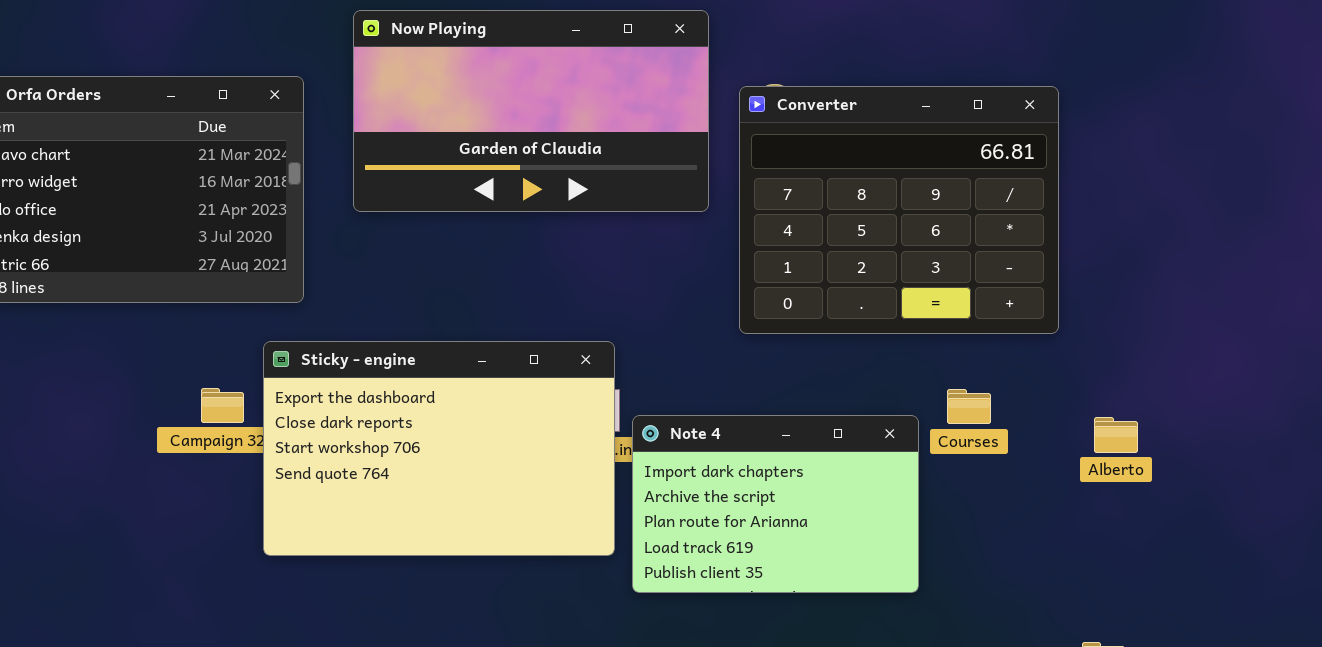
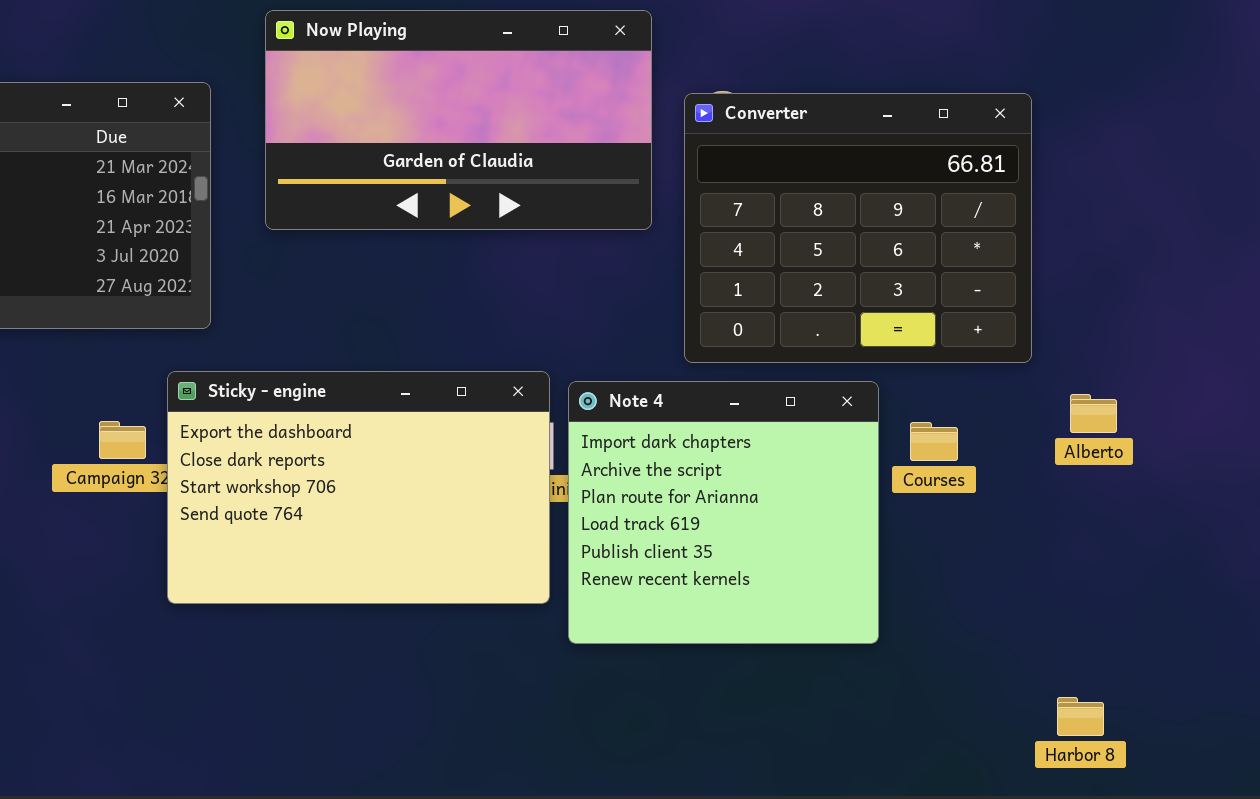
Note 4: [632,415,919,593] -> [568,381,879,644], resized
Alberto: [1094,417,1138,453] -> [1070,394,1117,433], moved

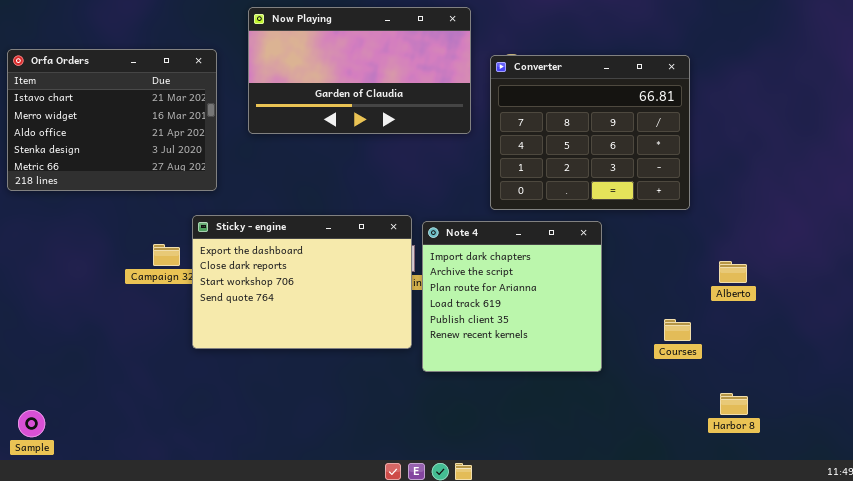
Alberto: [1070,394,1117,433] -> [719,261,747,283], moved
Courses: [910,422,958,461] -> [664,319,691,341], moved
Harbor 8: [1057,697,1104,736] -> [720,393,748,415], moved

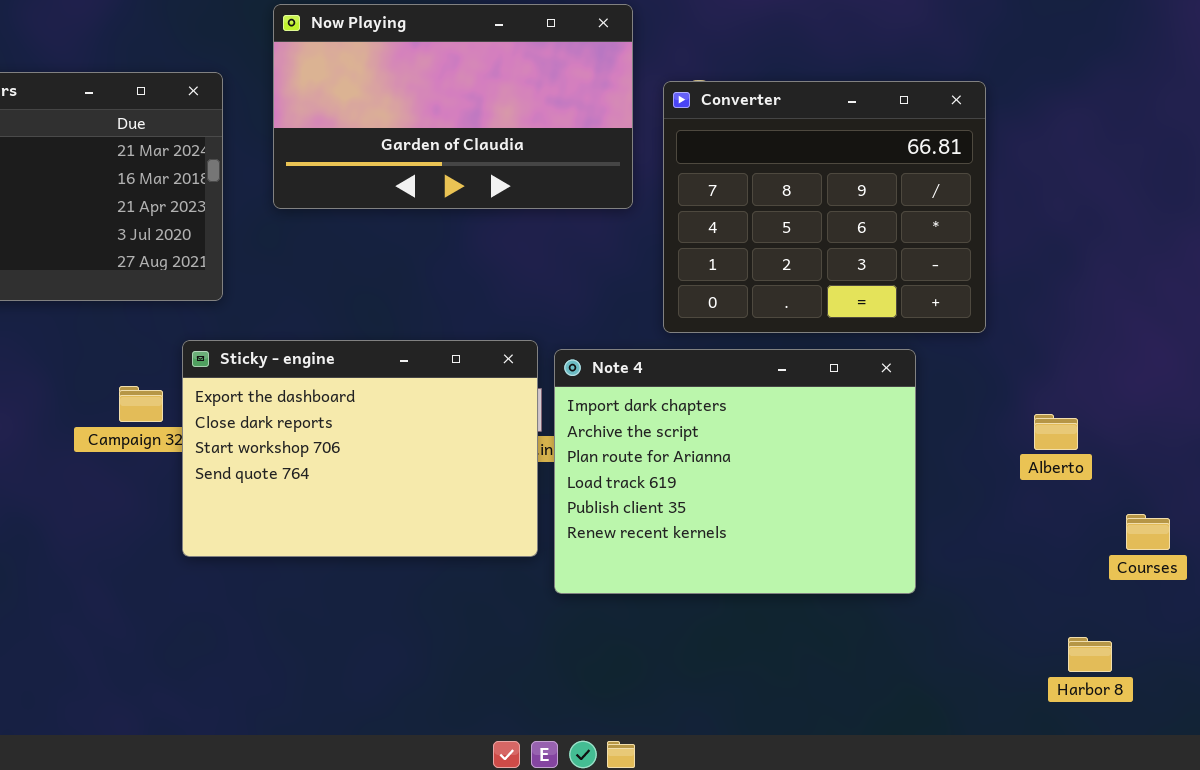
Note 4: [422,221,602,372] -> [554,349,916,594], resized
Courses: [664,319,691,341] -> [1126,514,1170,550], moved
Harbor 8: [720,393,748,415] -> [1068,637,1112,672], moved

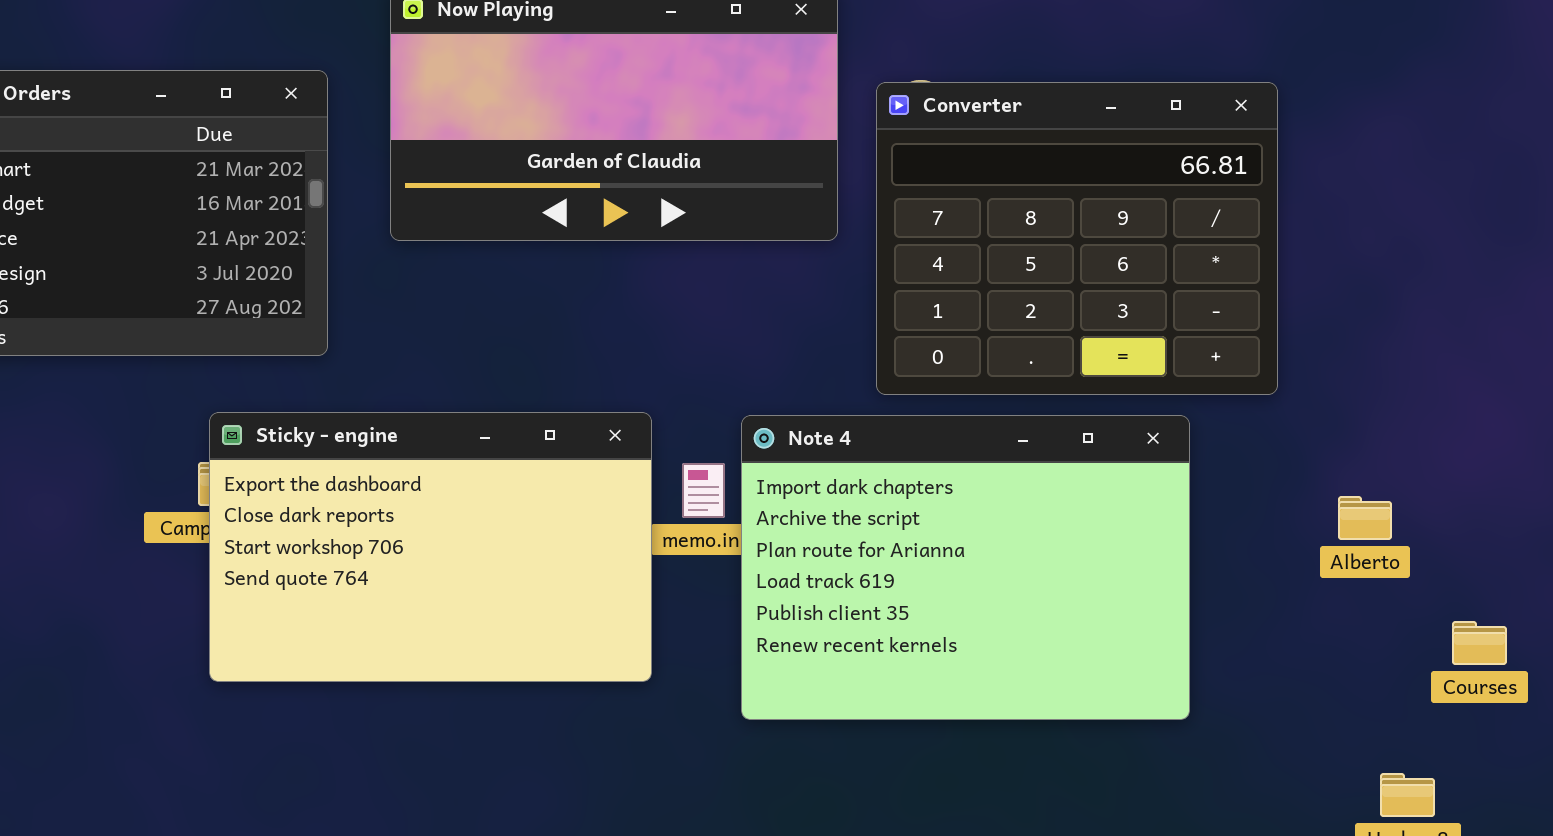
Sticky - engine: [182,340,538,557] -> [209,412,652,682], moved

